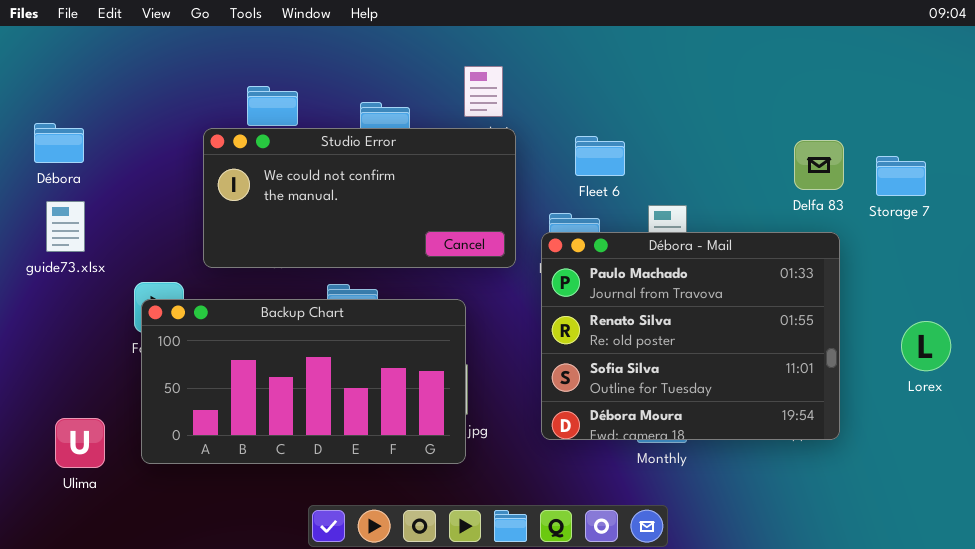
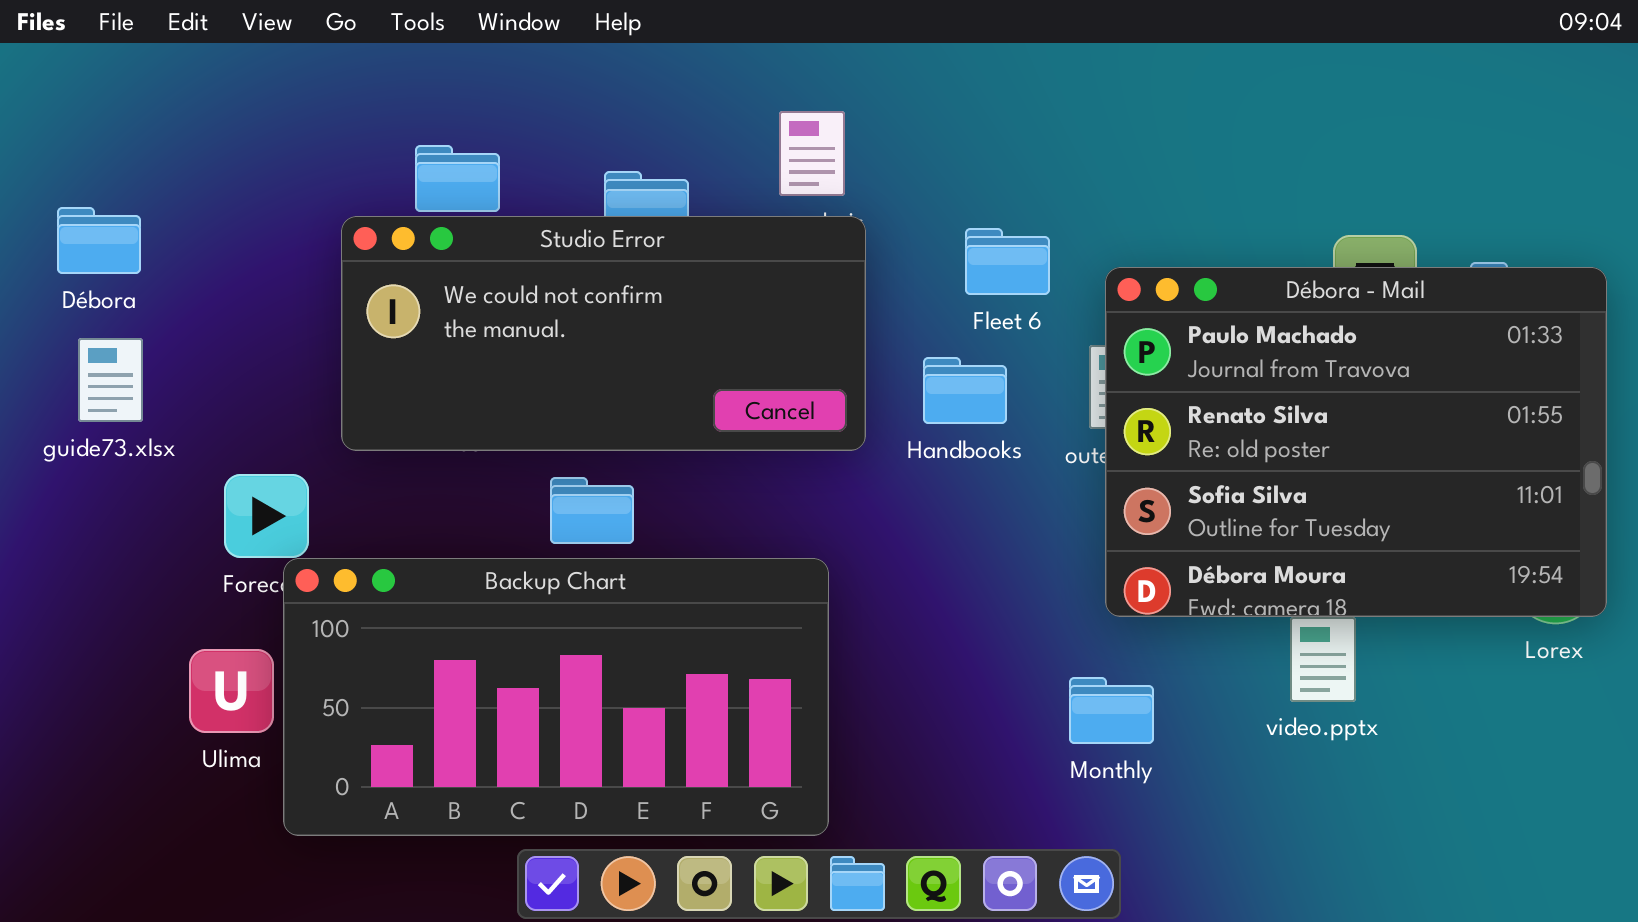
Débora - Mail: [541,232,840,440] -> [1105,267,1607,617], moved
Backup Chart: [141,299,466,464] -> [283,558,829,836], moved
Ulima: [55,418,105,468] -> [189,649,274,733], moved

